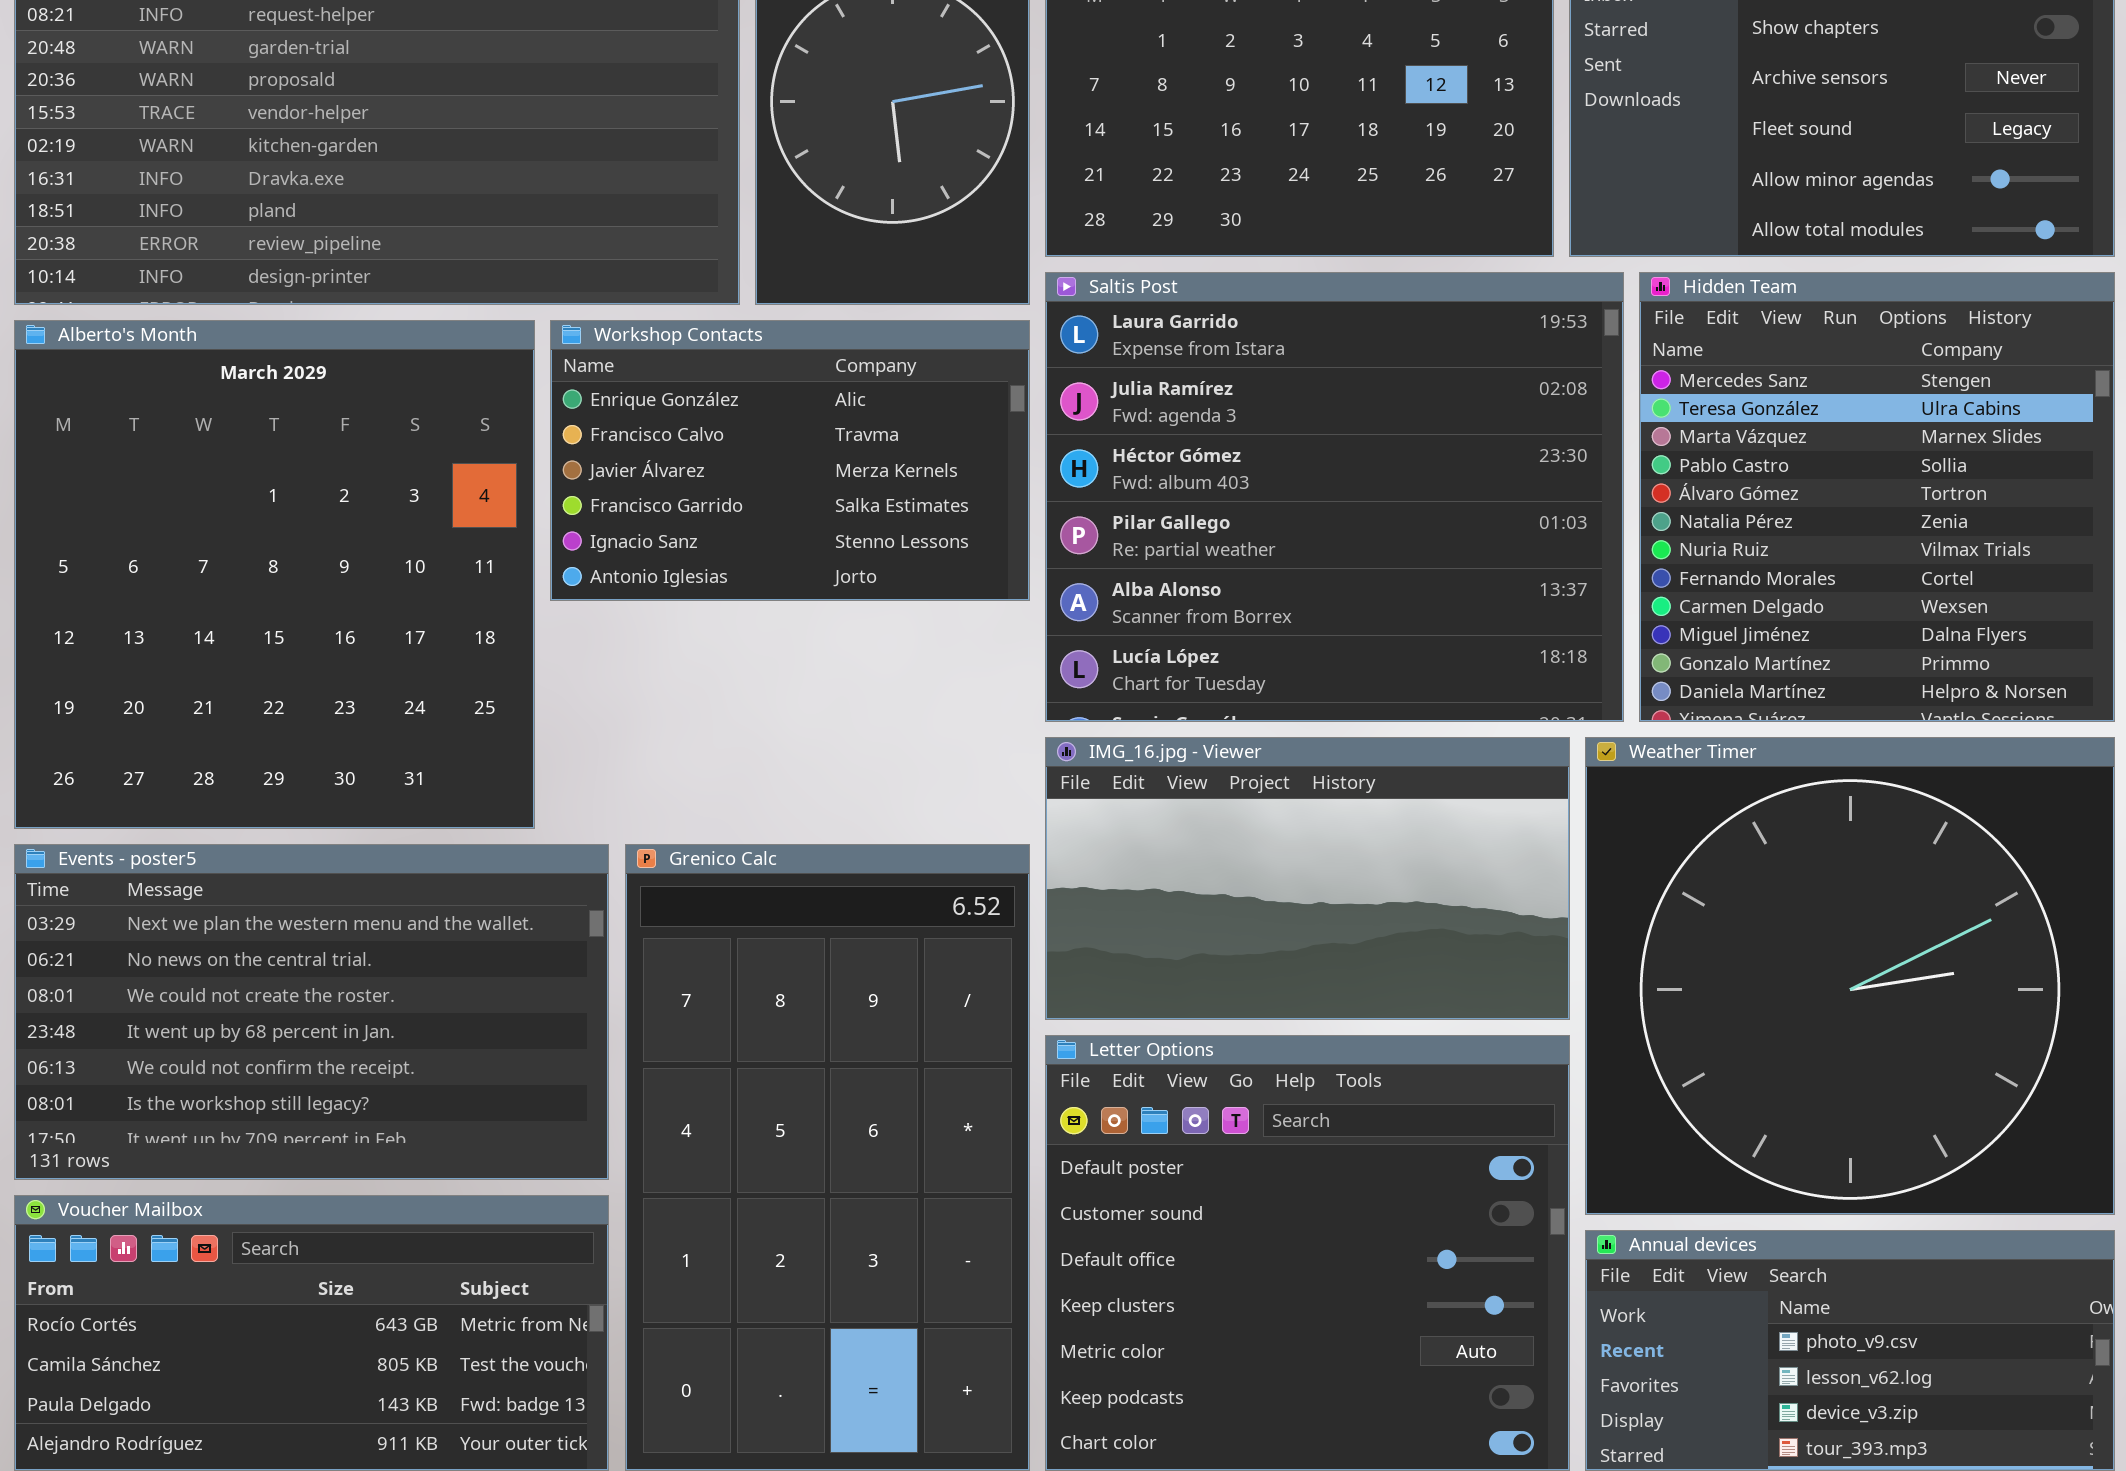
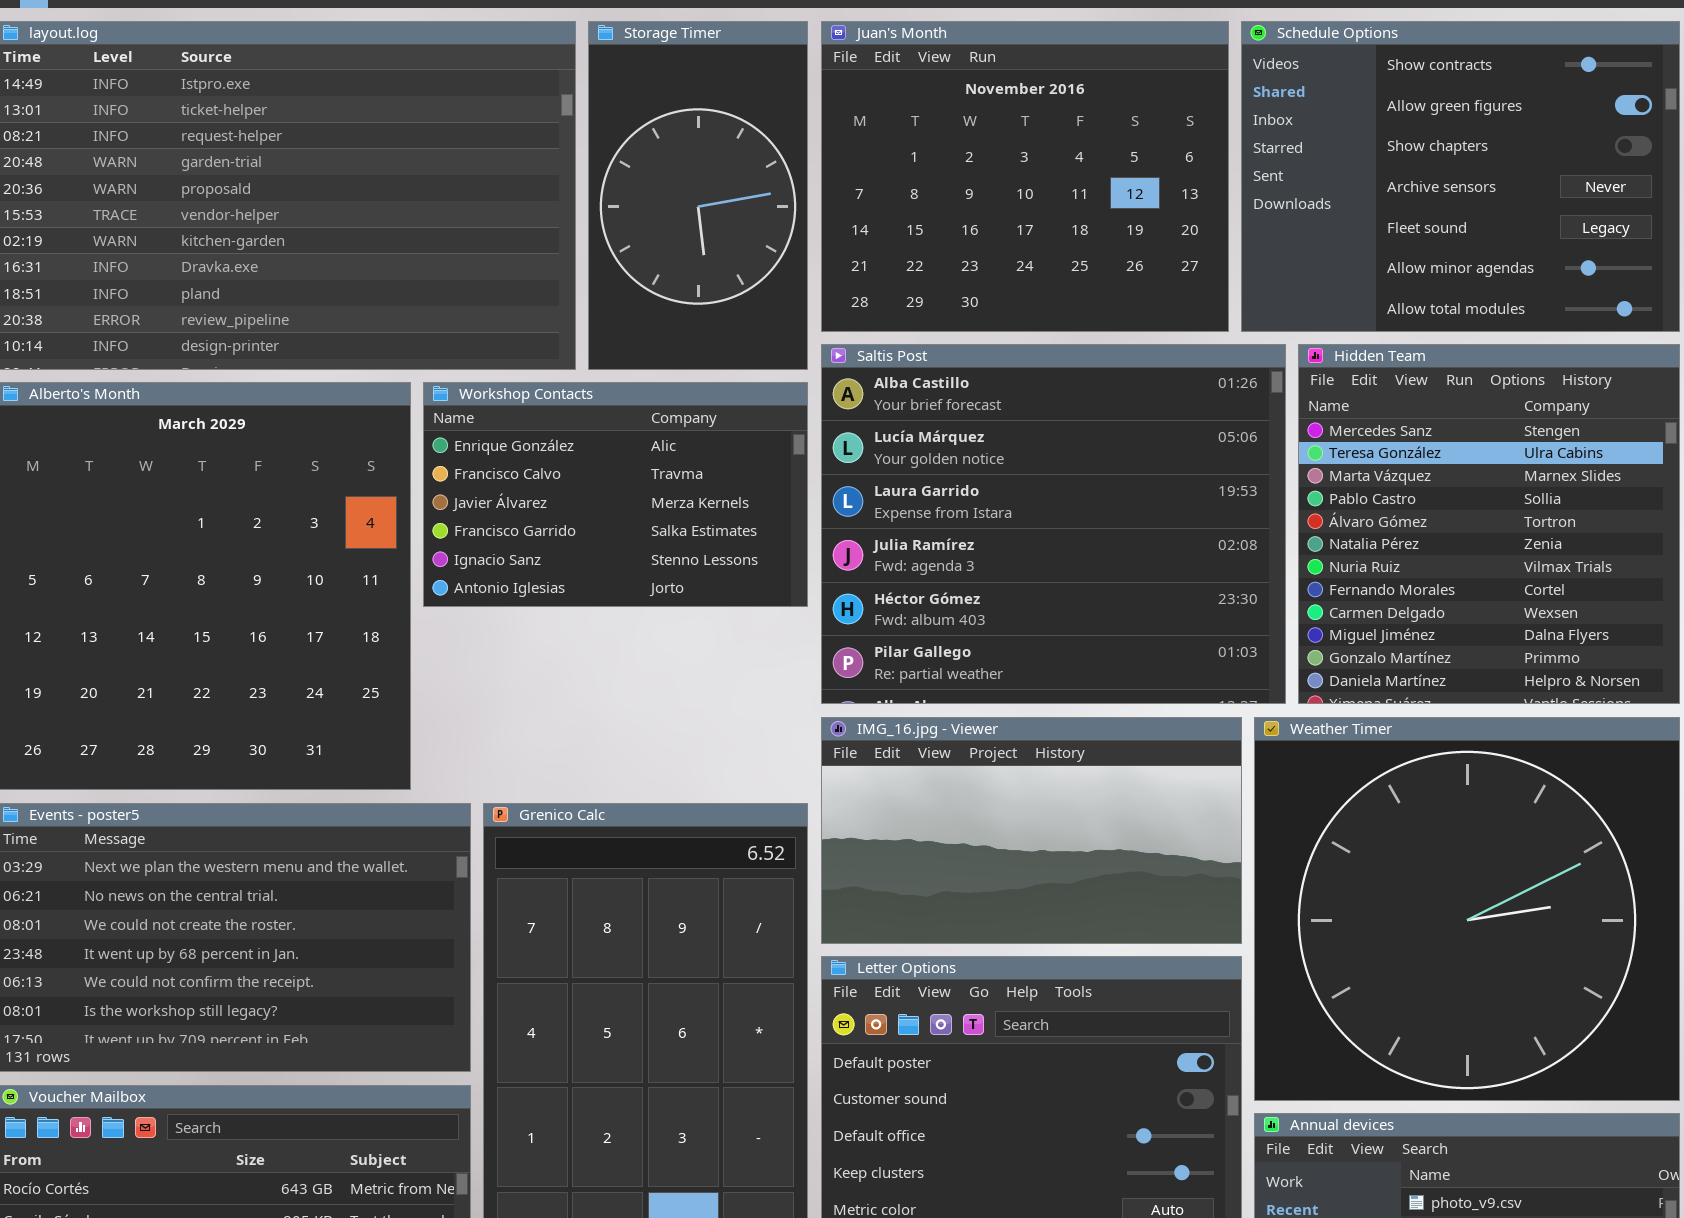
Saltis Post: [1045,272,1624,722] -> [821,344,1286,704], scrolled up 2 rows

